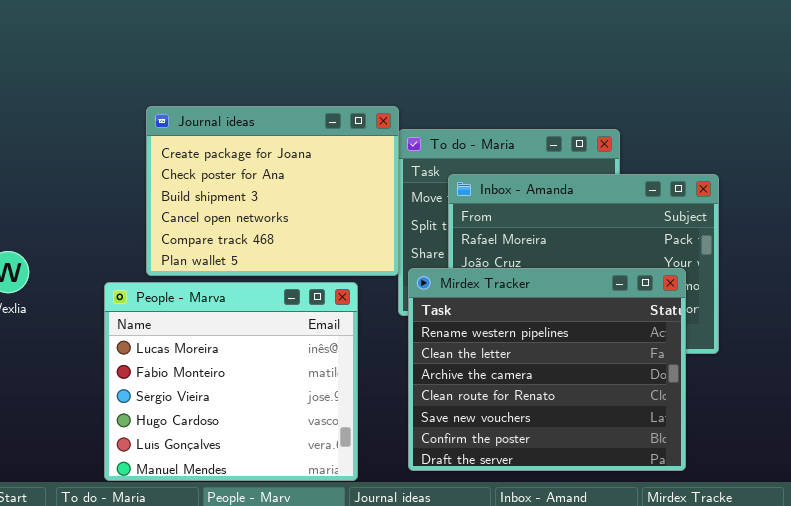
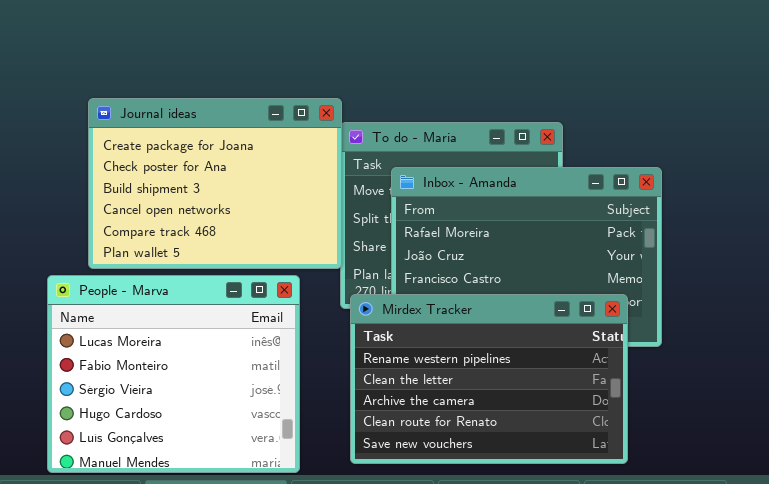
Mirdex Tracker: [408,268,686,471] -> [350,294,628,464], resized

